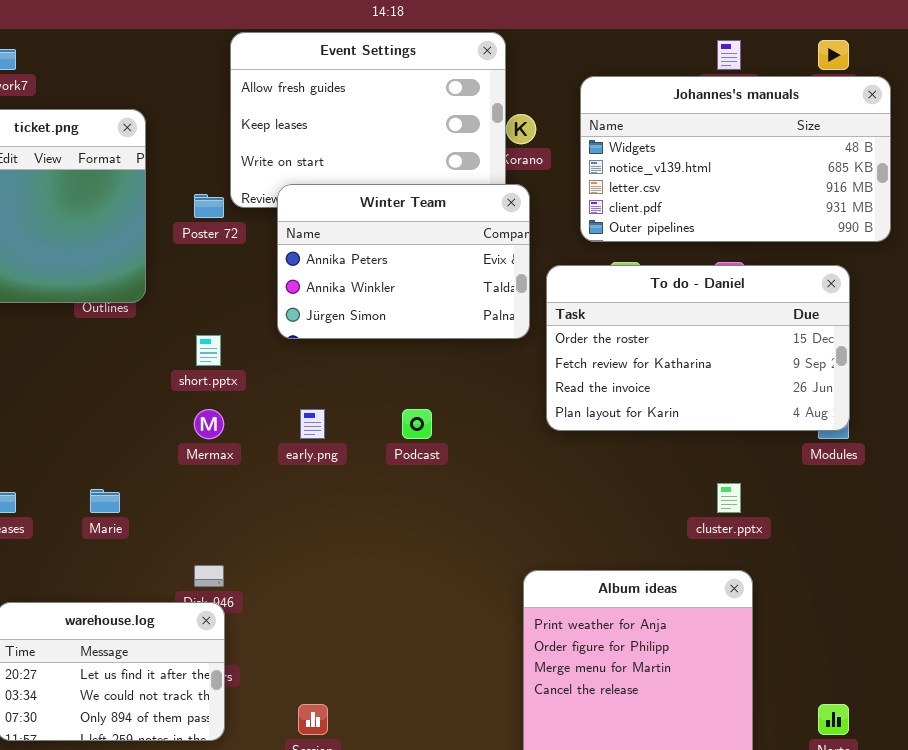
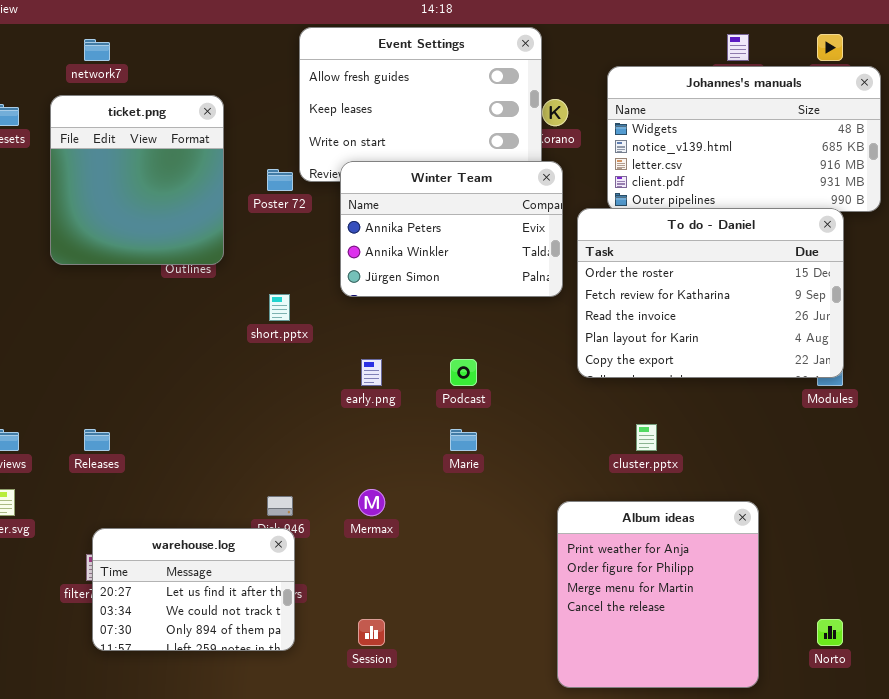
To do - Daniel: [546,265,850,431] -> [577,208,844,378], resized
Mermax: [194,409,224,439] -> [358,489,385,516], moved
cluster.pptx: [717,483,741,513] -> [636,424,657,451], moved
Marie: [90,489,120,513] -> [450,429,477,451], moved

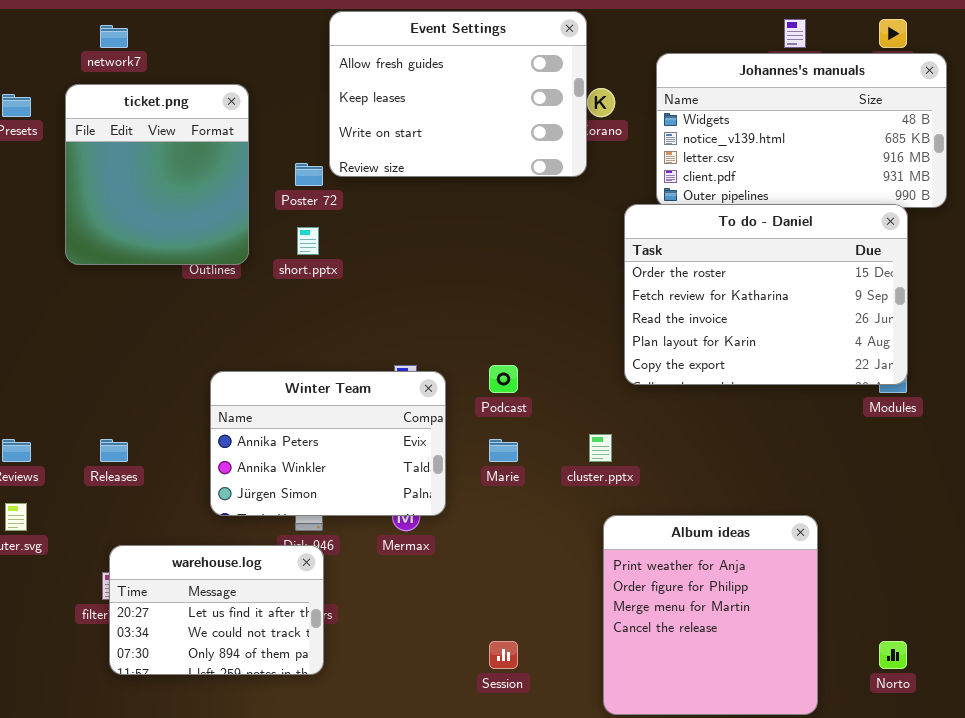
Winter Team: [340,161,563,297] -> [210,371,446,516], moved
short.pptx: [269,294,290,321] -> [297,227,319,255], moved
cluster.pptx: [636,424,657,451] -> [589,434,612,462], moved
Session: [358,619,385,646] -> [489,641,518,669], moved

